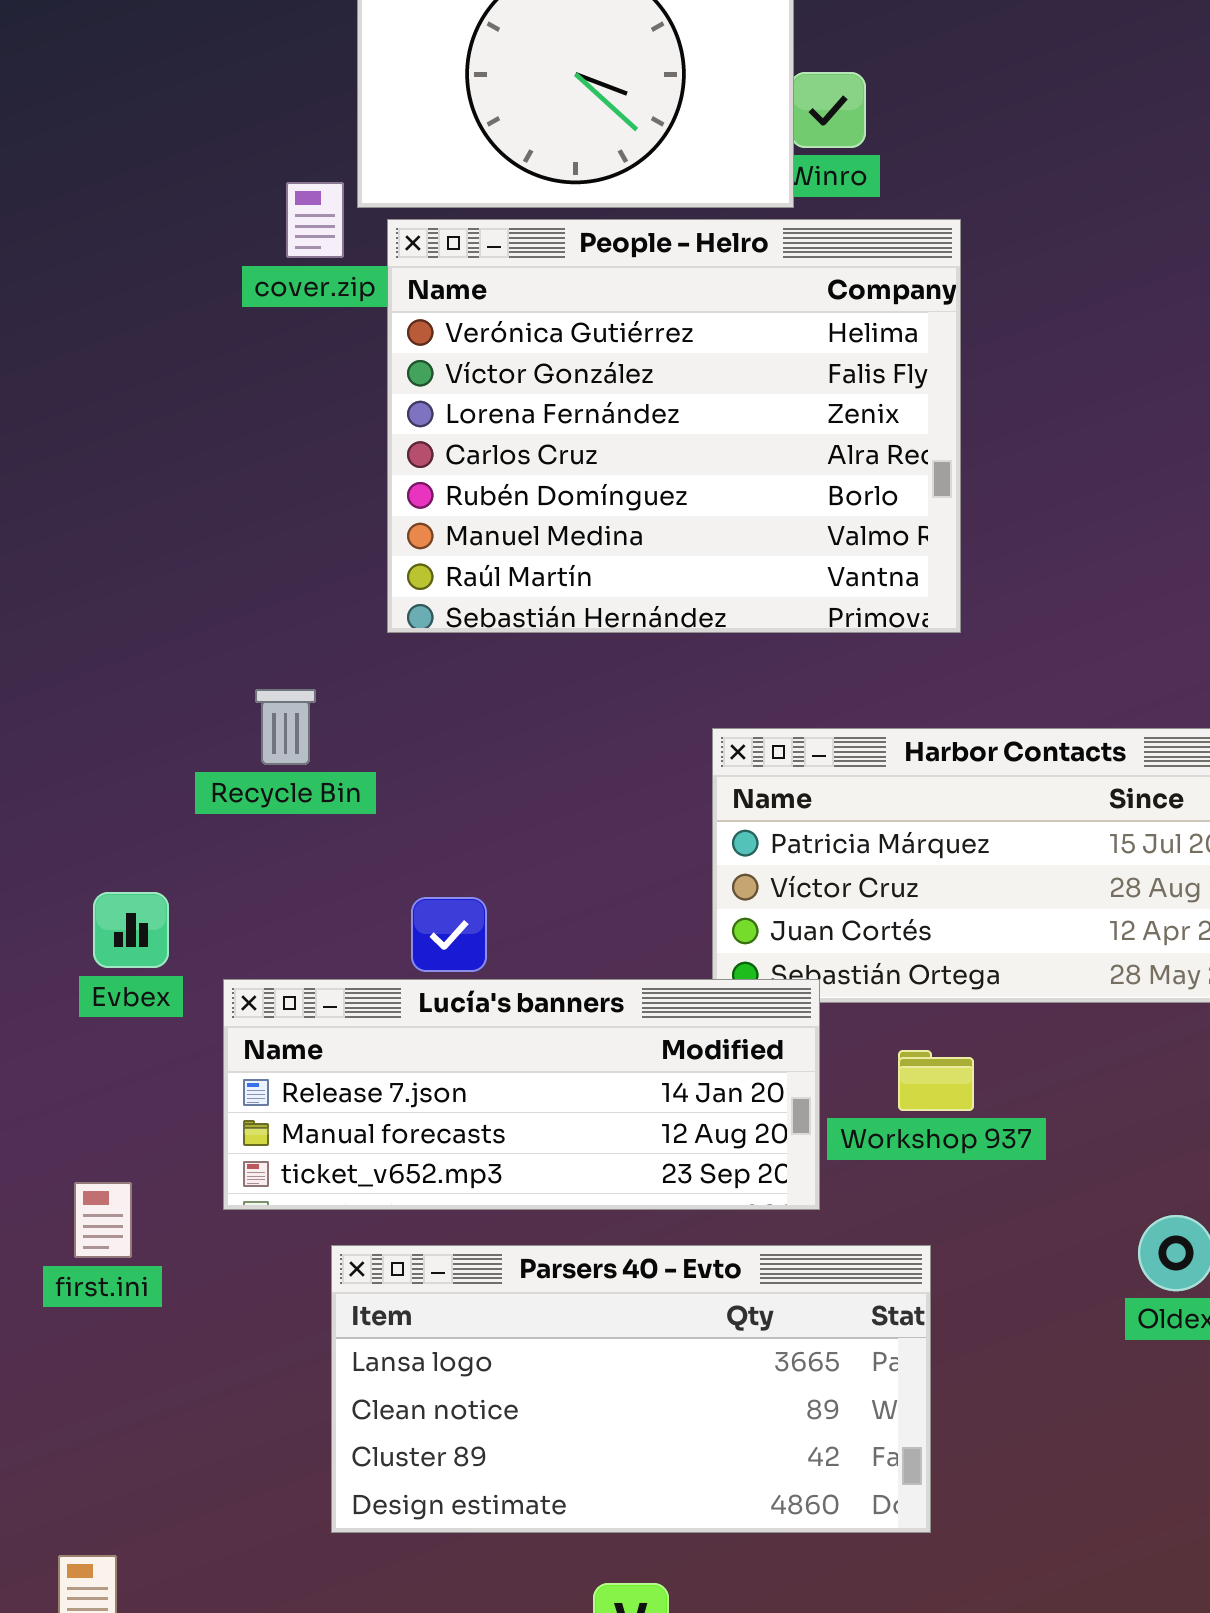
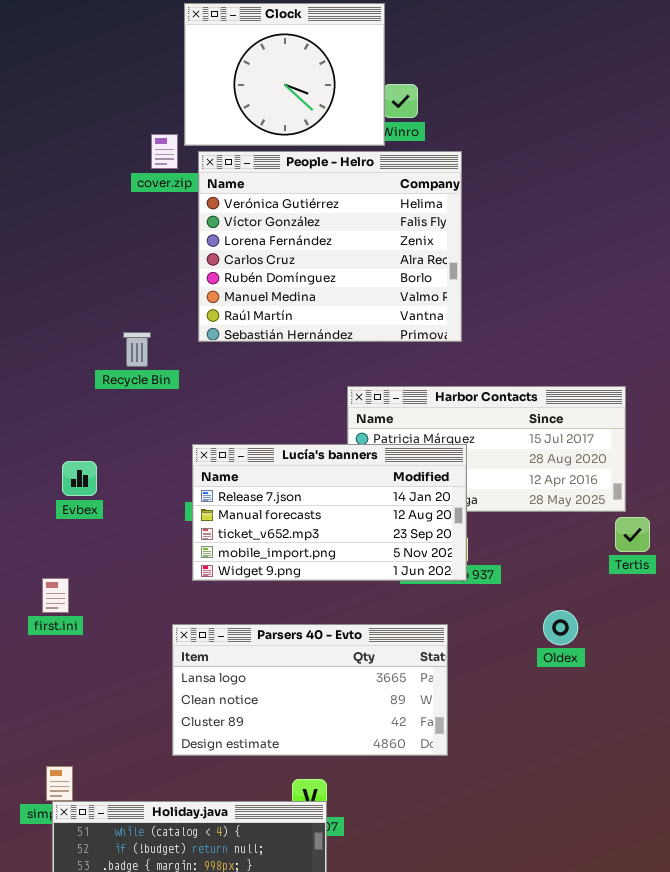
Recycle Bin: [255,689,316,765] -> [123,332,151,367], moved
Lucía's banners: [223,979,820,1210] -> [192,444,467,581], moved, resized
first.ini: [74,1182,132,1258] -> [42,578,69,613], moved

